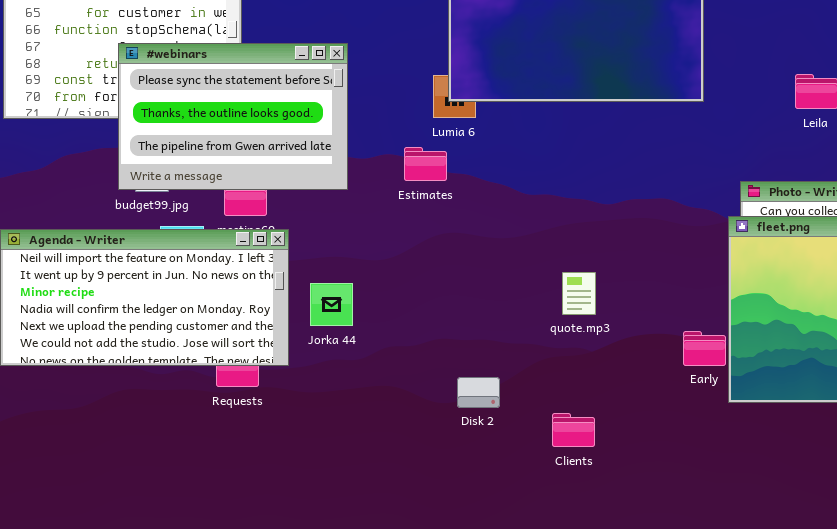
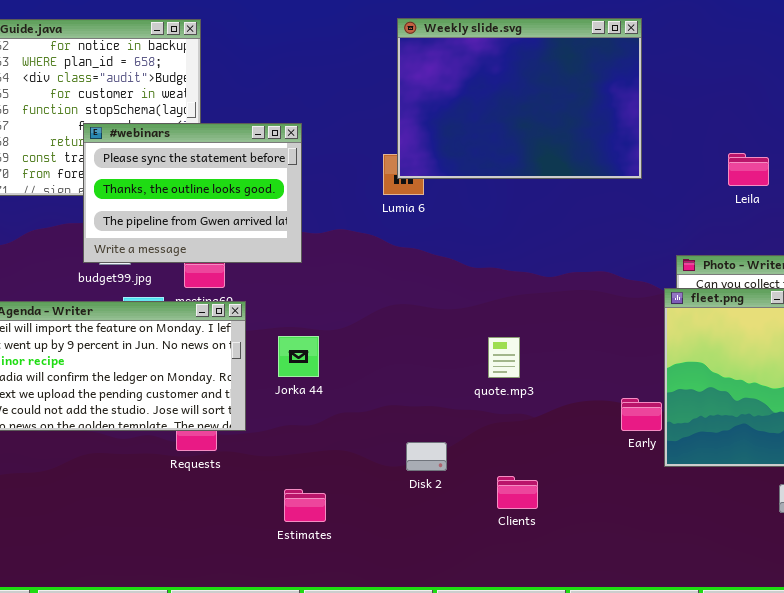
Estimates: [404,147,447,181] -> [284,489,326,522], moved
quote.mp3: [562,272,596,315] -> [488,337,520,378], moved
Jorka 44: [310,283,353,326] -> [278,336,319,377], moved

